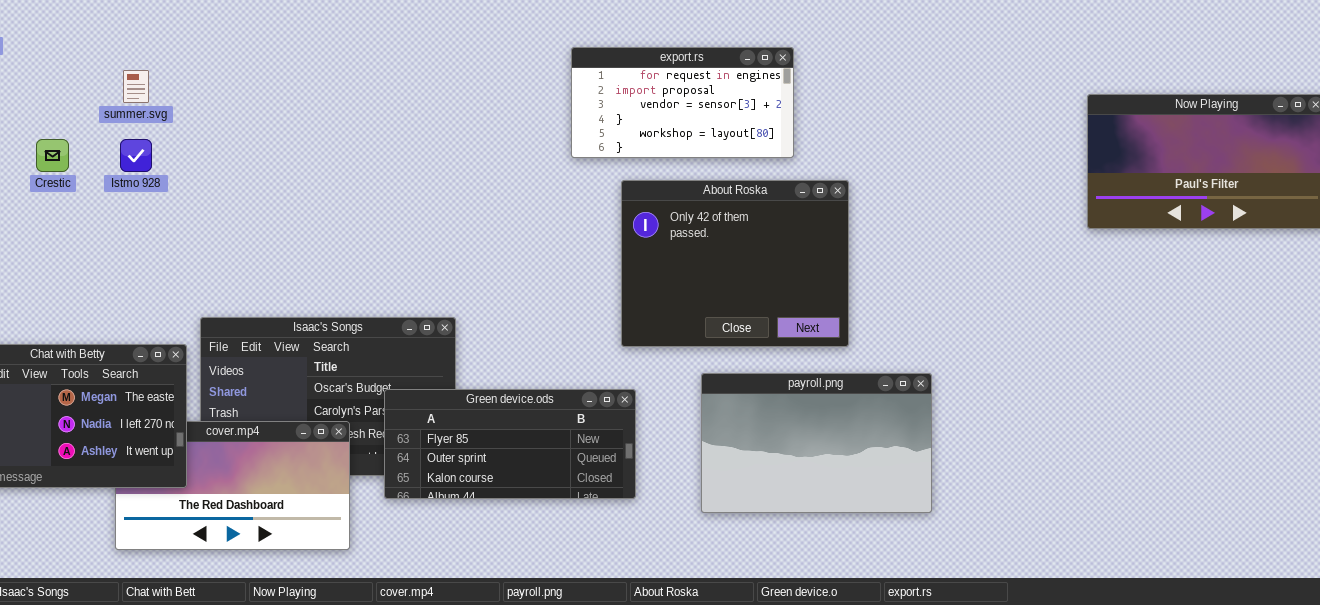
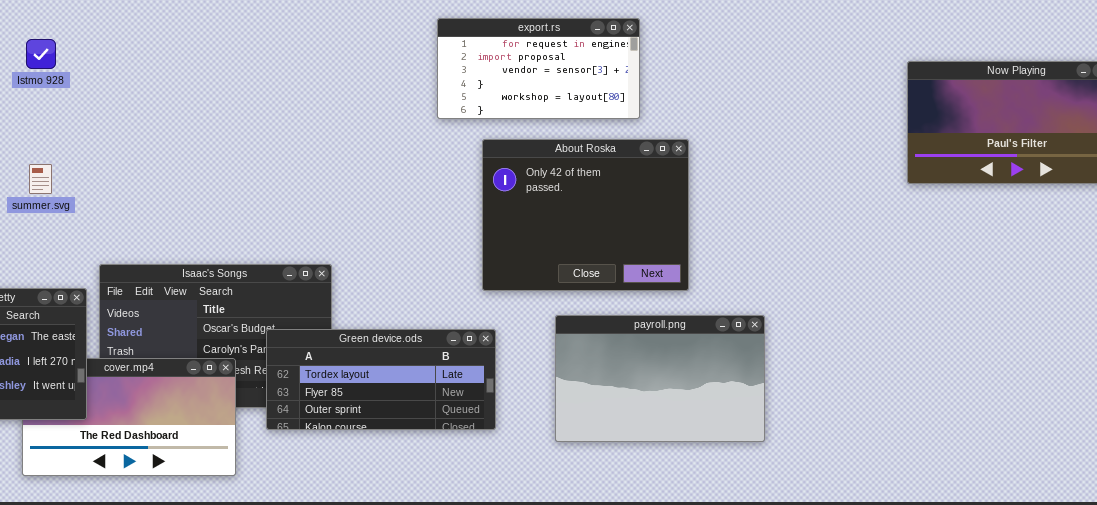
summer.svg: [123,70,149,103] -> [29,164,52,194], moved
Istmo 928: [120,139,152,172] -> [26,39,56,69], moved
Green device.ods: [384,389,636,499] -> [266,329,496,430], scrolled up 1 row

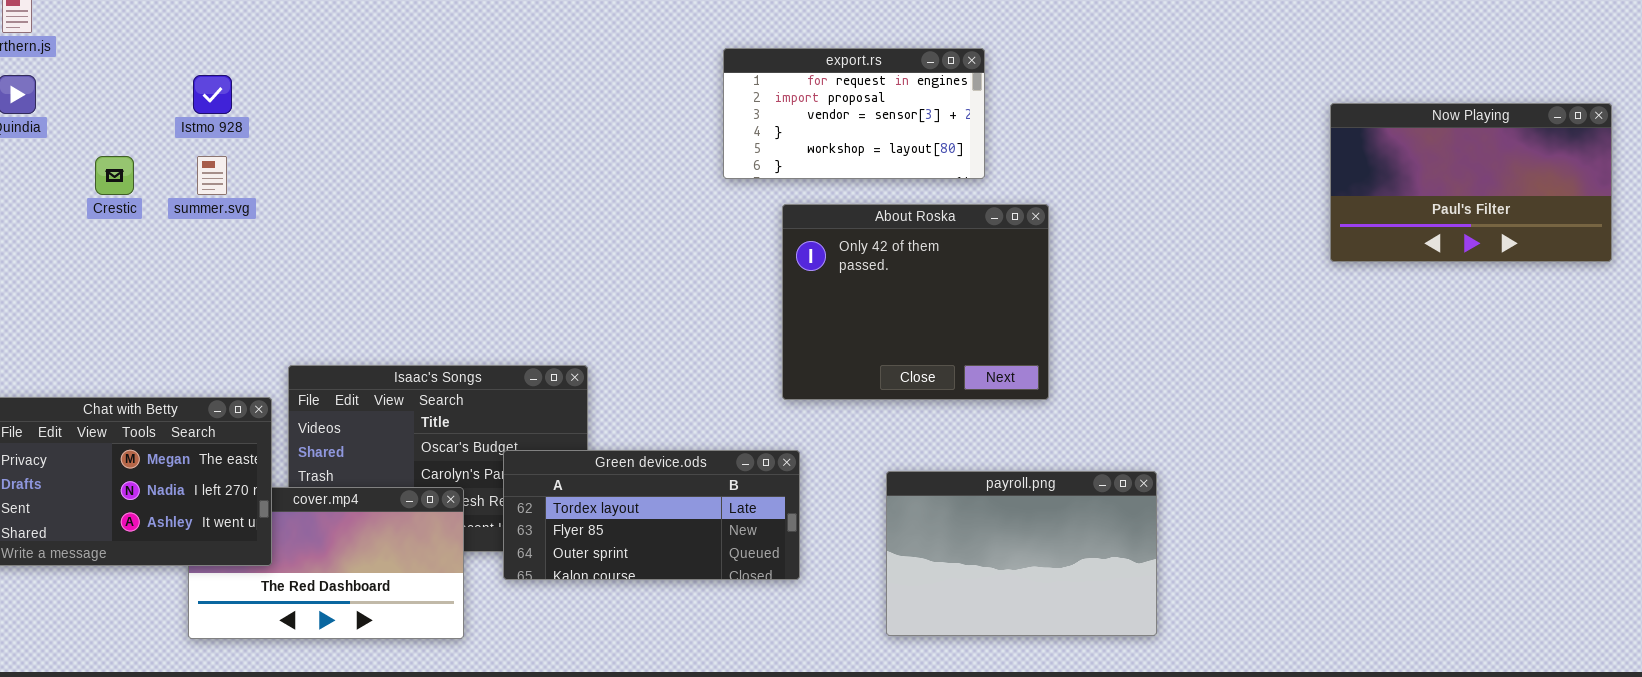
summer.svg: [29,164,52,194] -> [197,156,227,195], moved
payroll.png: [555,315,765,442] -> [886,471,1157,636], moved

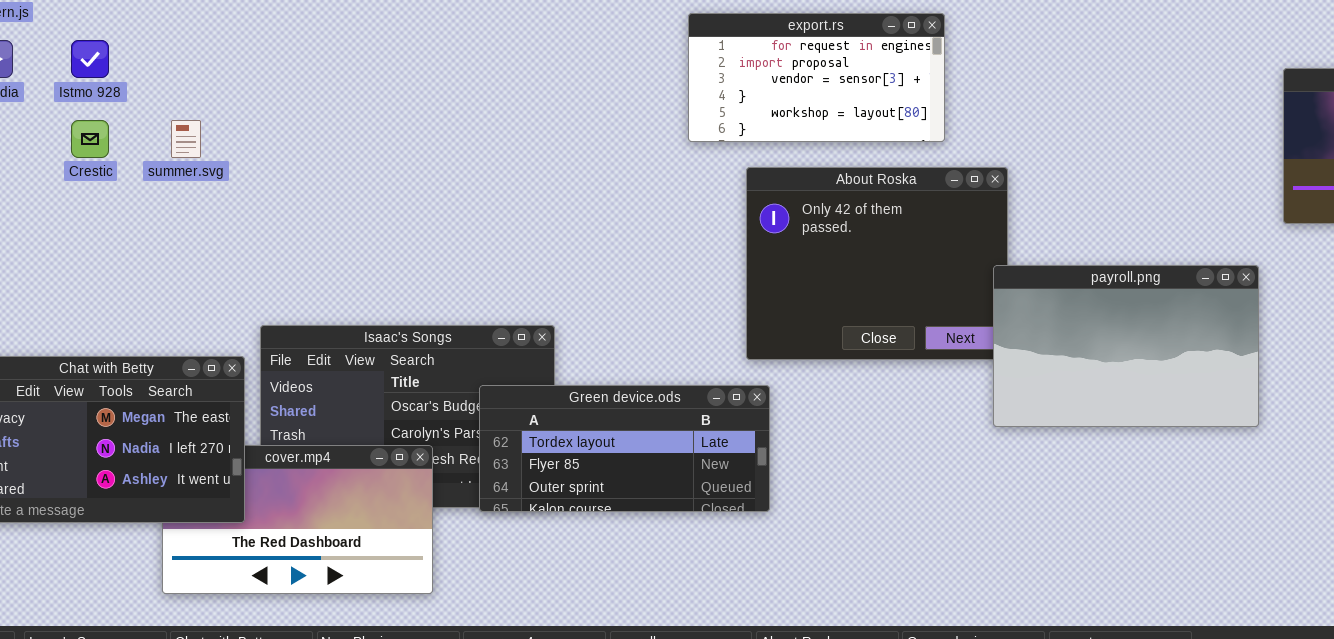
Istmo 928: [193,75,232,114] -> [71,40,109,78], moved
Green device.ods: [503,450,800,580] -> [479,385,770,512], moved
payroll.png: [886,471,1157,636] -> [993,265,1259,427], moved

